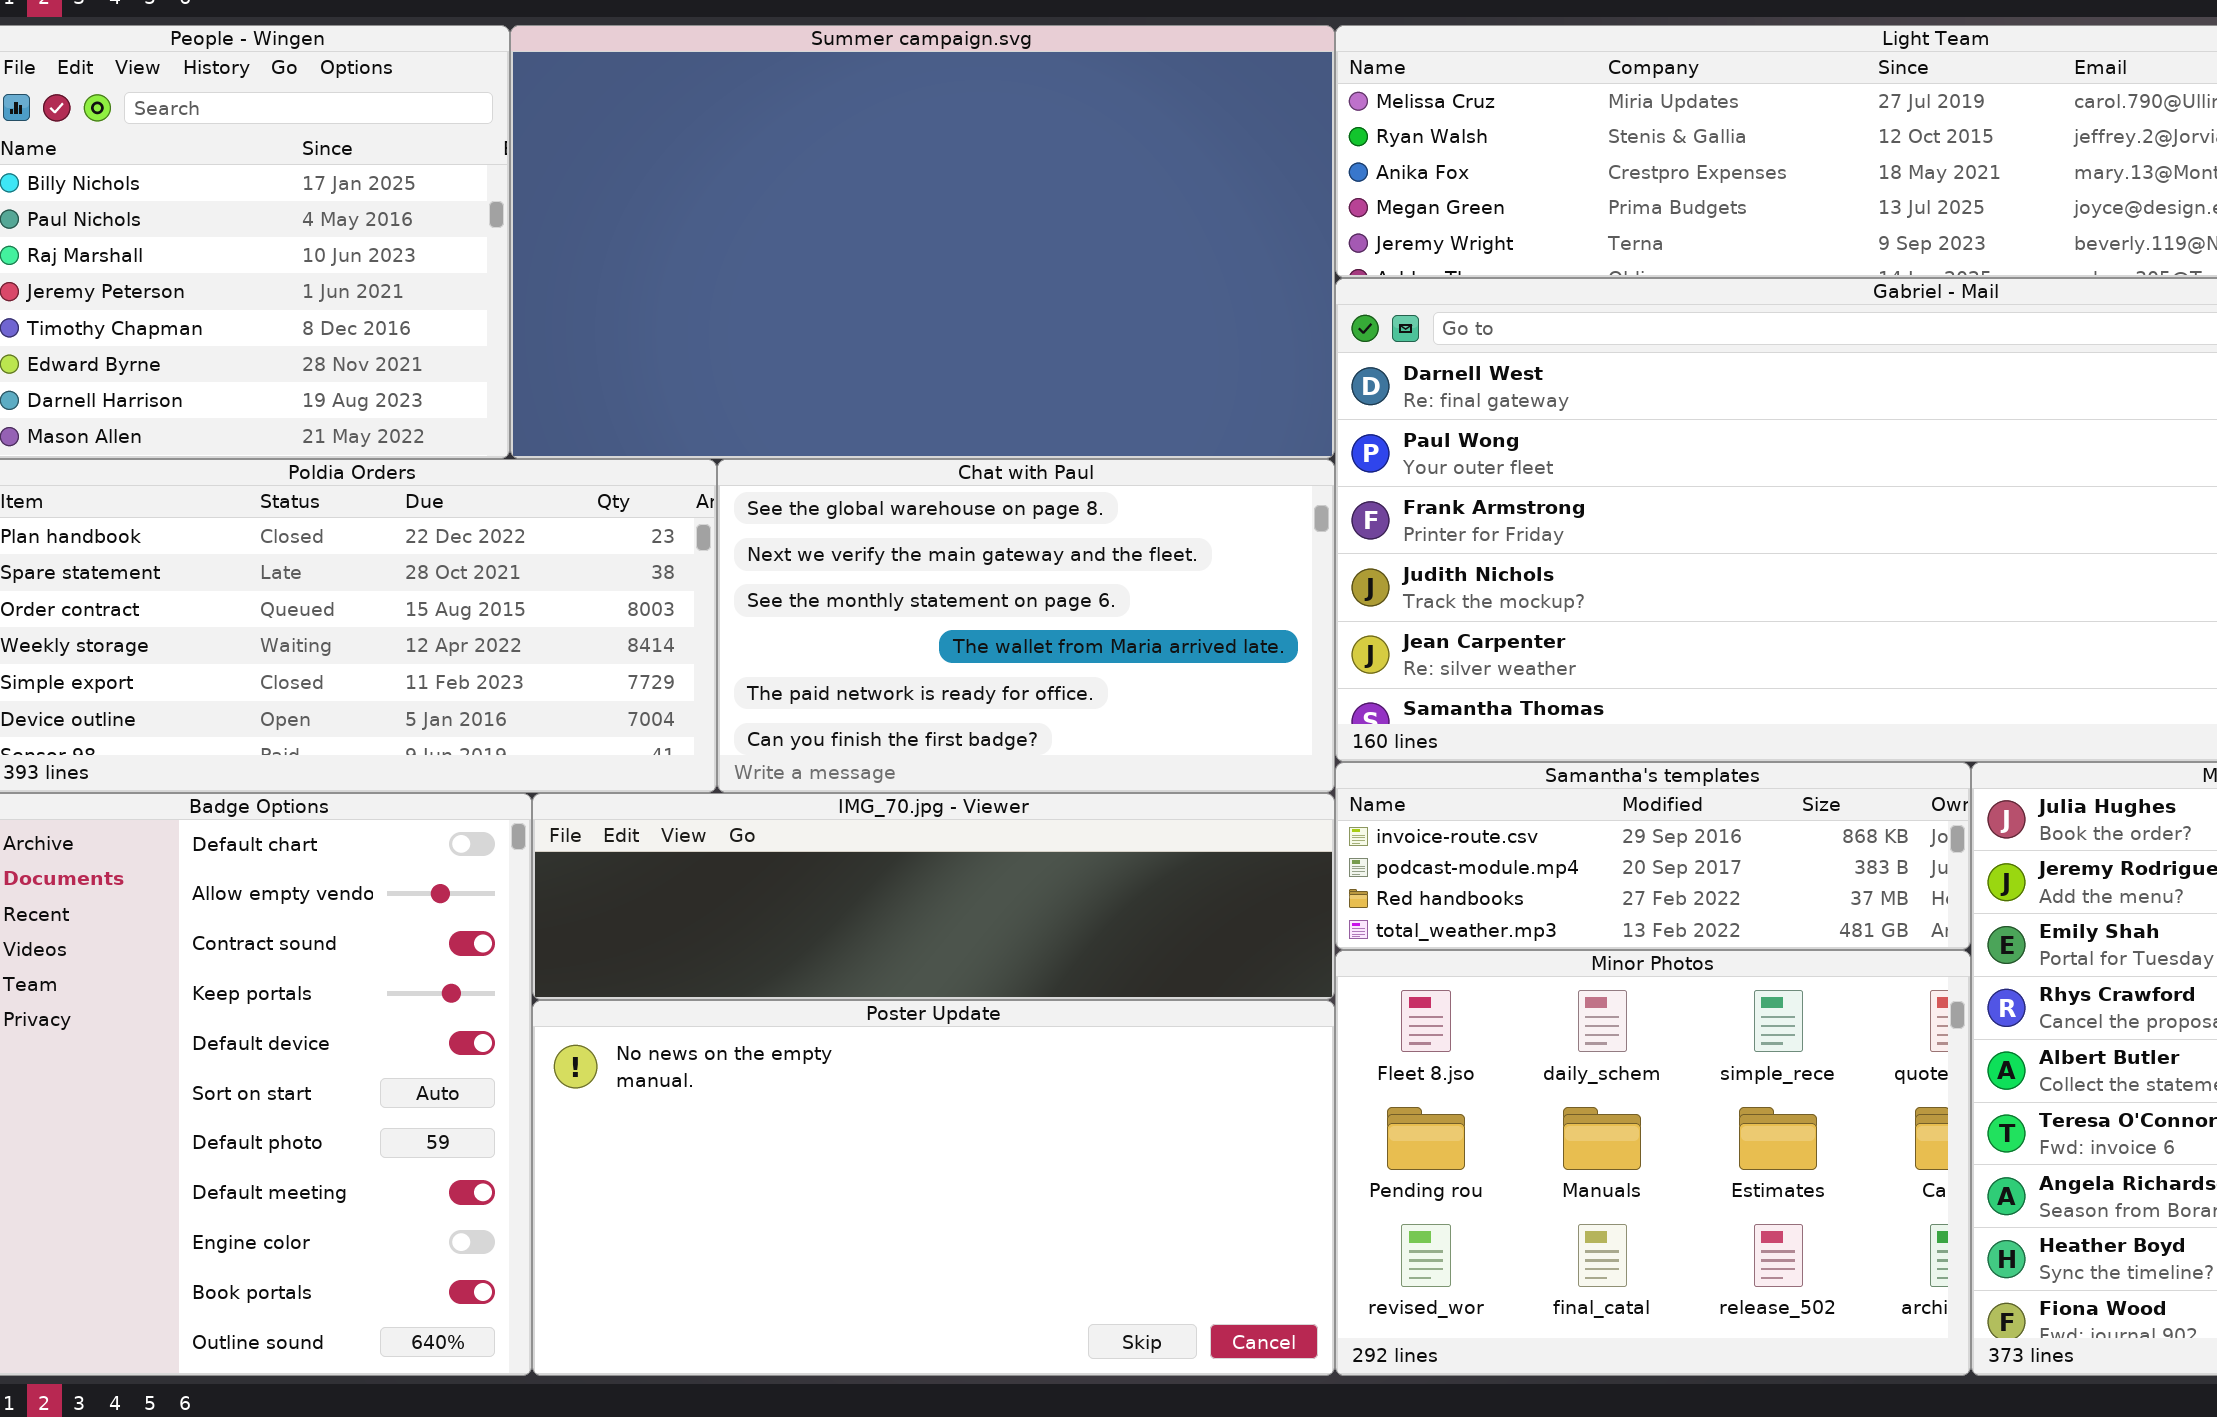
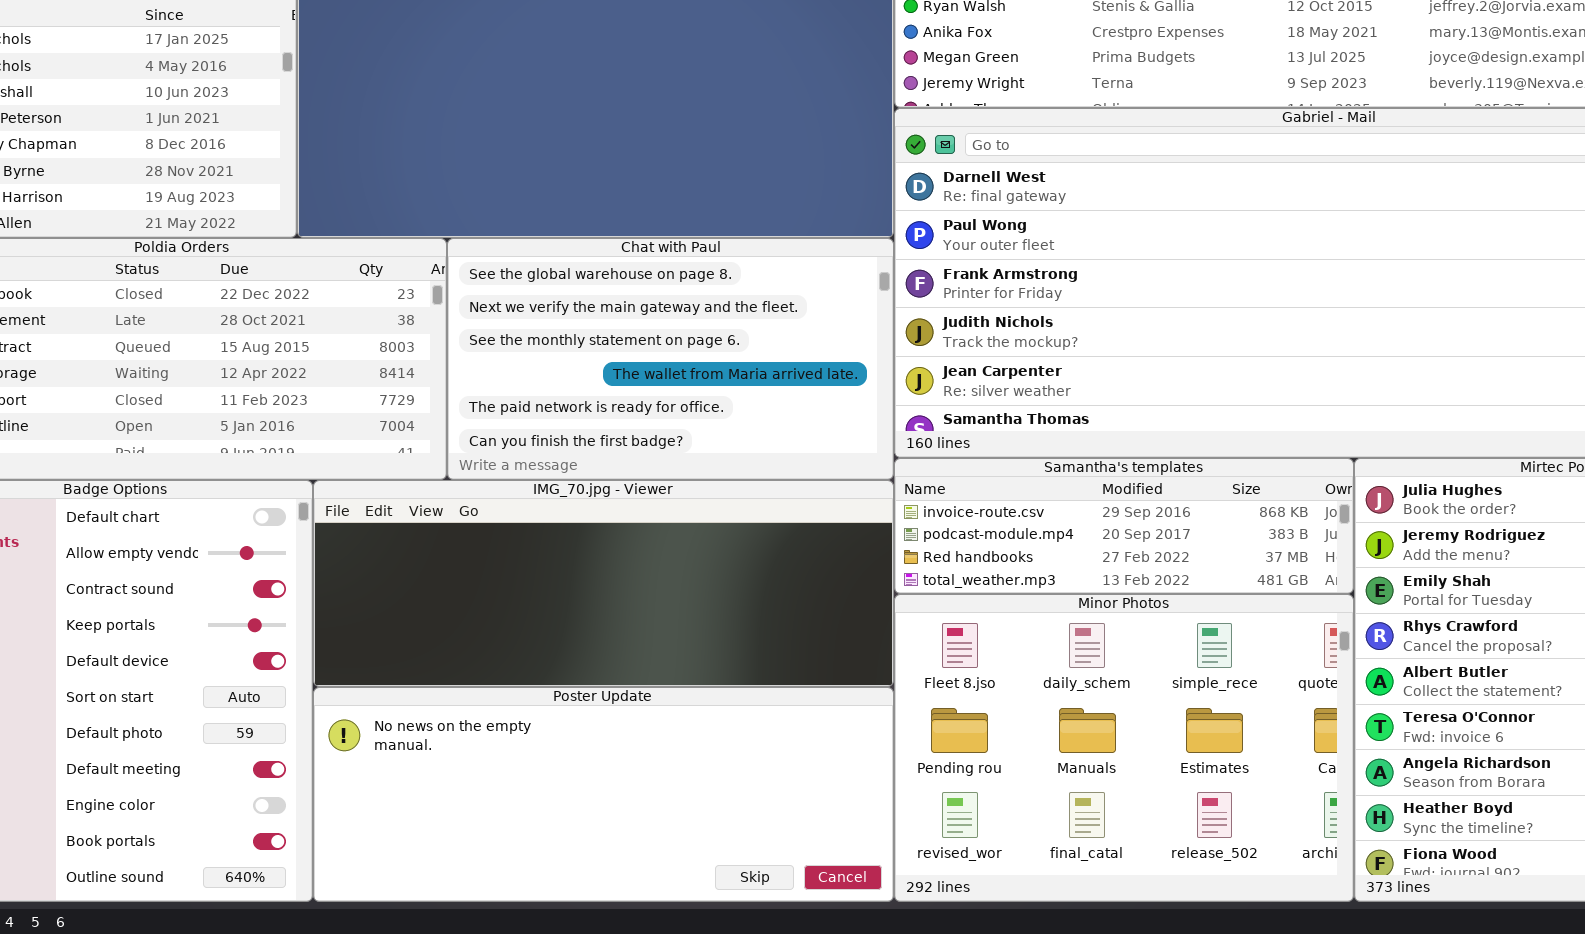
IMG_70.jpg - Viewer: [532,793,1335,1000] -> [313,480,894,687], resized
Poster Update: [532,1000,1335,1376] -> [313,687,894,902], resized

